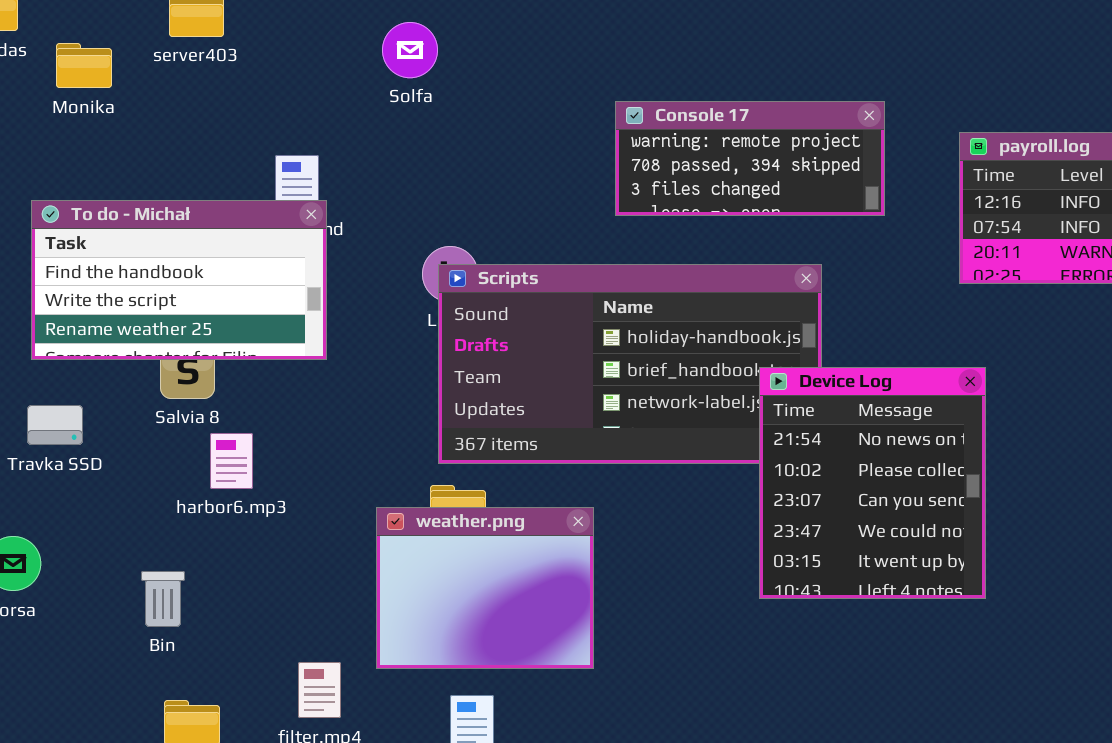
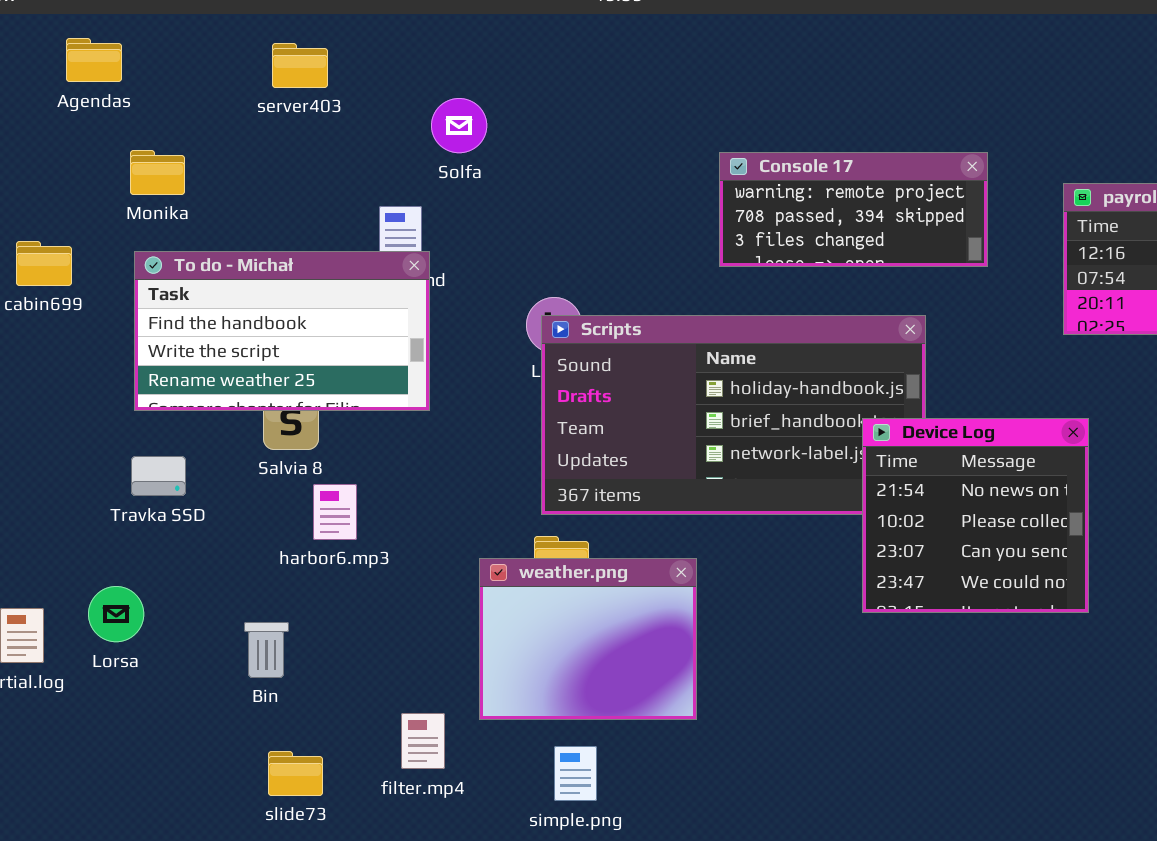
Solfa: [382,22,438,78] -> [431,98,487,153], moved
Monika: [56,43,112,88] -> [130,150,185,195], moved
Device Log: [759,367,986,599] -> [862,418,1089,613], resized

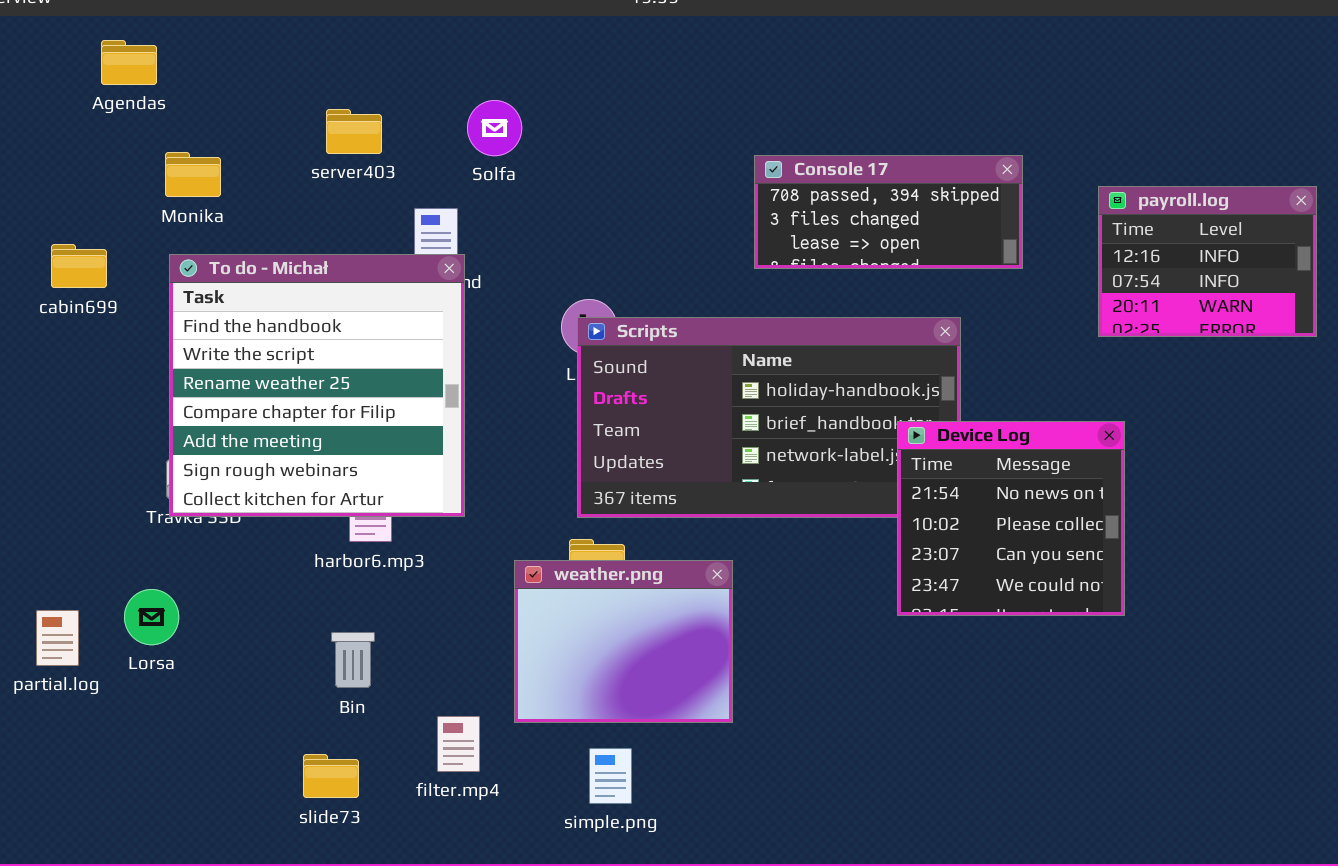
server403: [272,43,328,88] -> [326,109,382,154], moved
Console 17: [719,152,988,267] -> [754,155,1023,269], scrolled down 1 row
To do - Michał: [134,251,430,411] -> [169,254,465,517], resized
Bin: [244,622,289,678] -> [331,632,375,688], moved

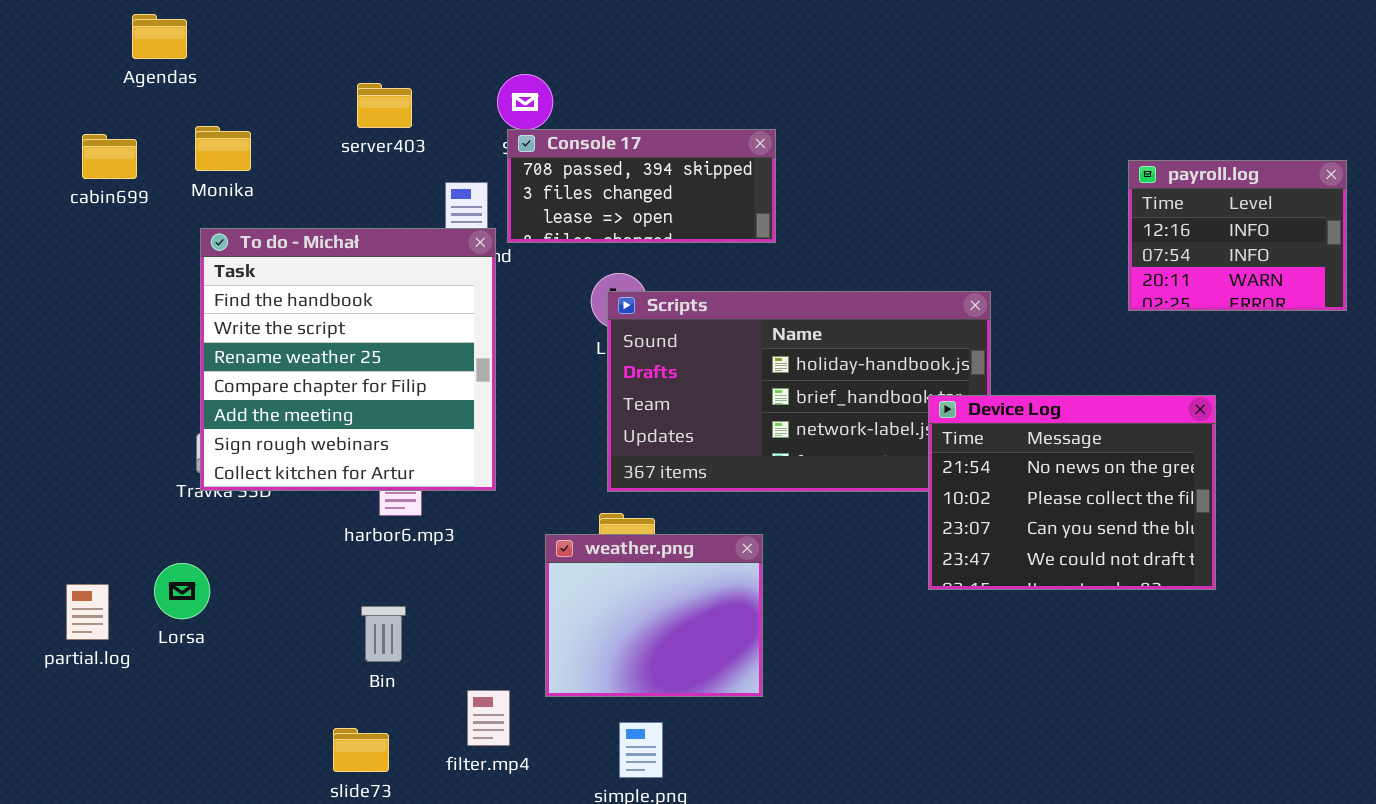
Console 17: [754,155,1023,269] -> [507,129,776,243], moved
cabin699: [51,244,107,288] -> [82,134,137,179], moved
Device Log: [897,421,1125,616] -> [928,395,1216,590], resized

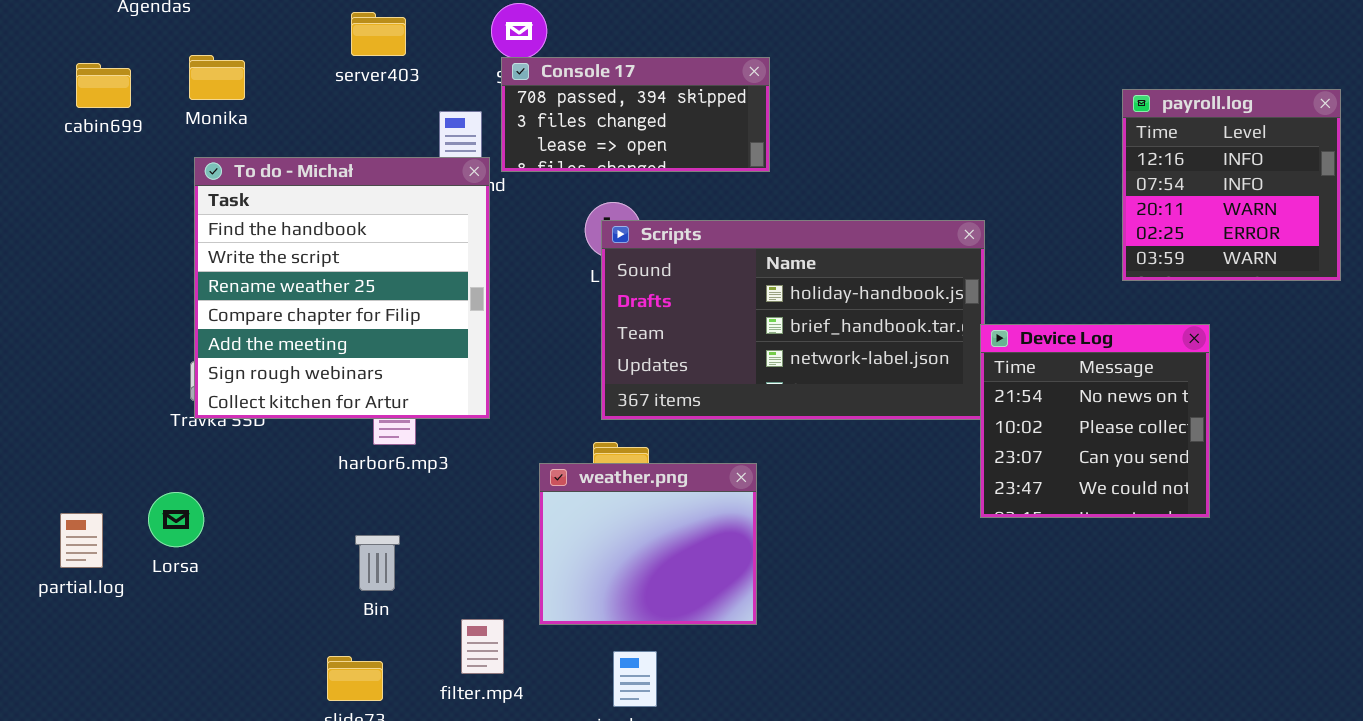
payroll.log: [1128,160,1347,311] -> [1122,89,1341,281], resized
Device Log: [928,395,1216,590] -> [980,324,1210,518], resized

